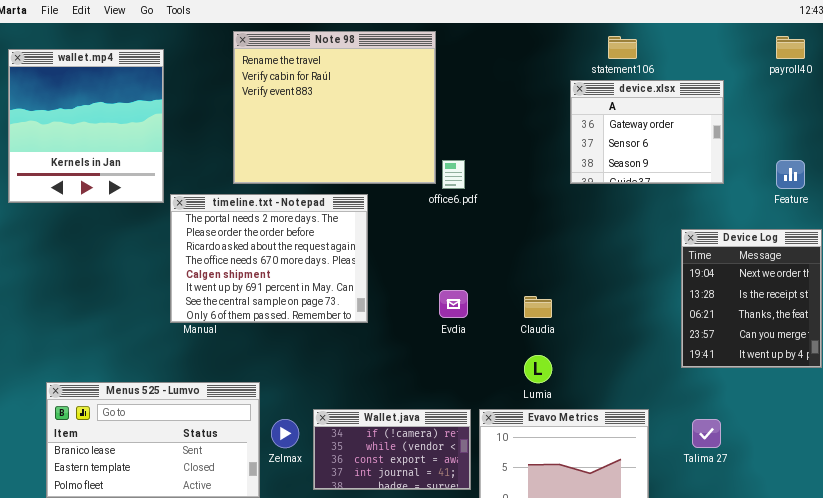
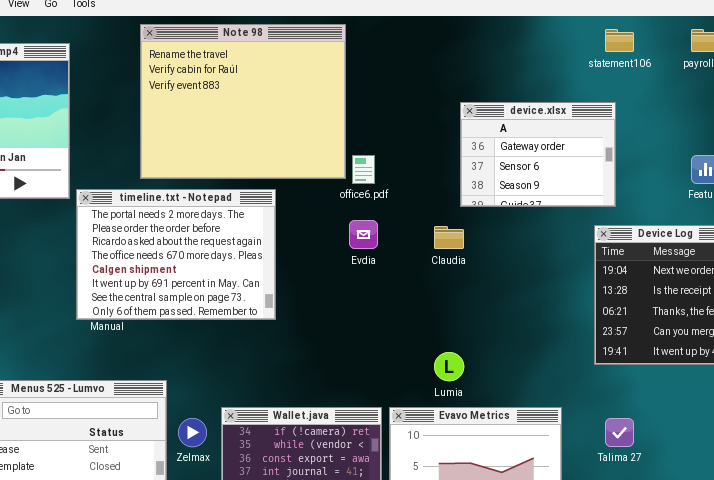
statement106: [608,36,637,59] -> [605,29,634,52], moved
device.xlsx: [570,80,724,184] -> [460,102,616,207], moved
Evdia: [439,290,468,318] -> [349,220,378,249], moved
Claudia: [524,296,552,318] -> [434,226,464,249], moved

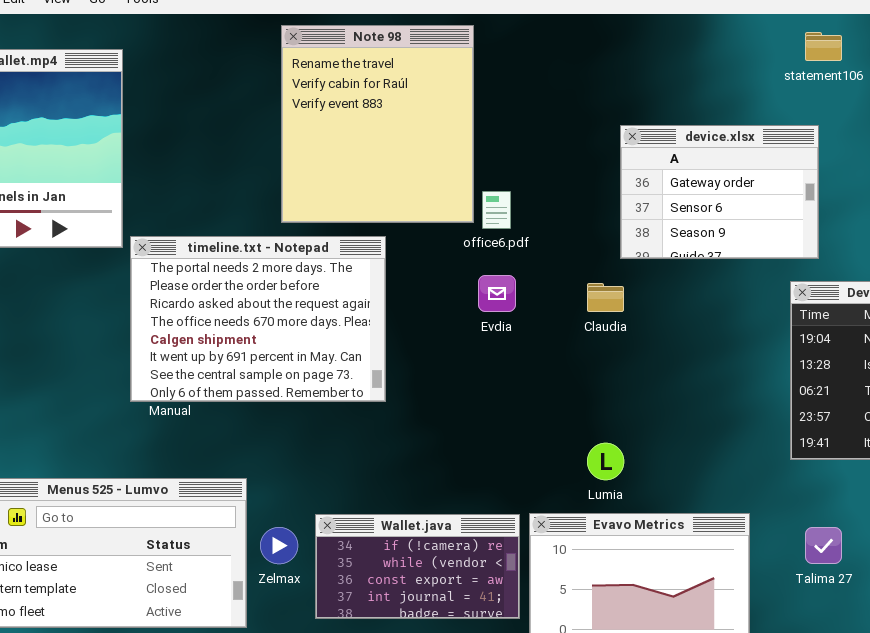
Note 98: [140,24,346,179] -> [281,25,474,223], resized

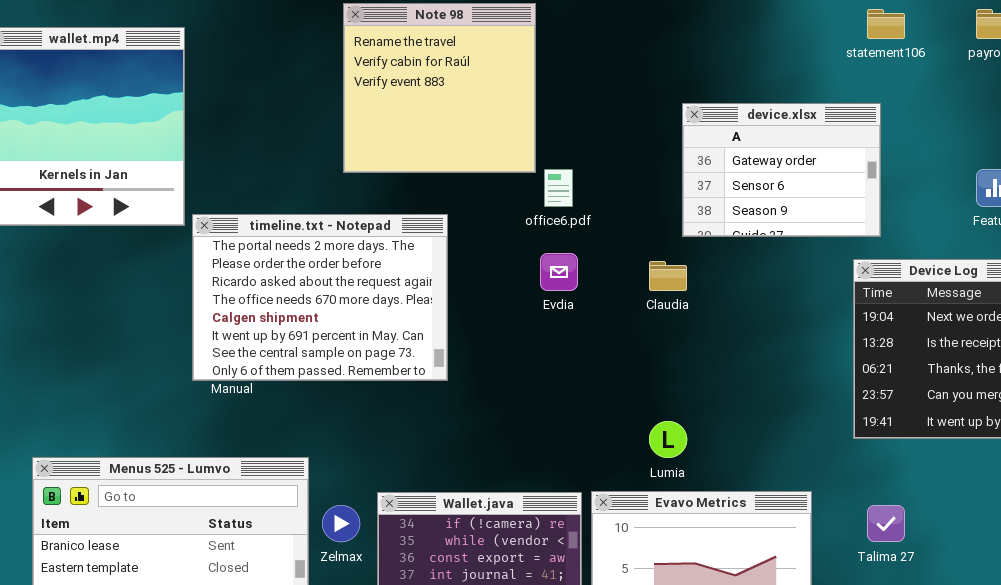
Note 98: [281,25,474,223] -> [343,3,536,173], resized

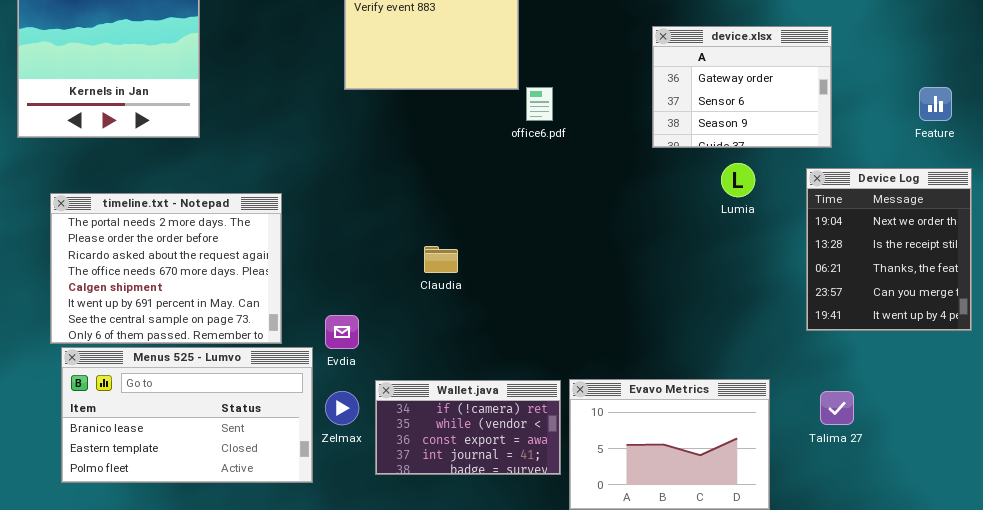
timeline.txt - Notepad: [192,214,448,381] -> [50,193,282,344], moved
Evdia: [540,253,578,291] -> [325,315,359,349], moved
Claudia: [649,261,687,291] -> [424,246,458,273], moved
Lumia: [649,421,687,458] -> [721,163,755,197], moved

